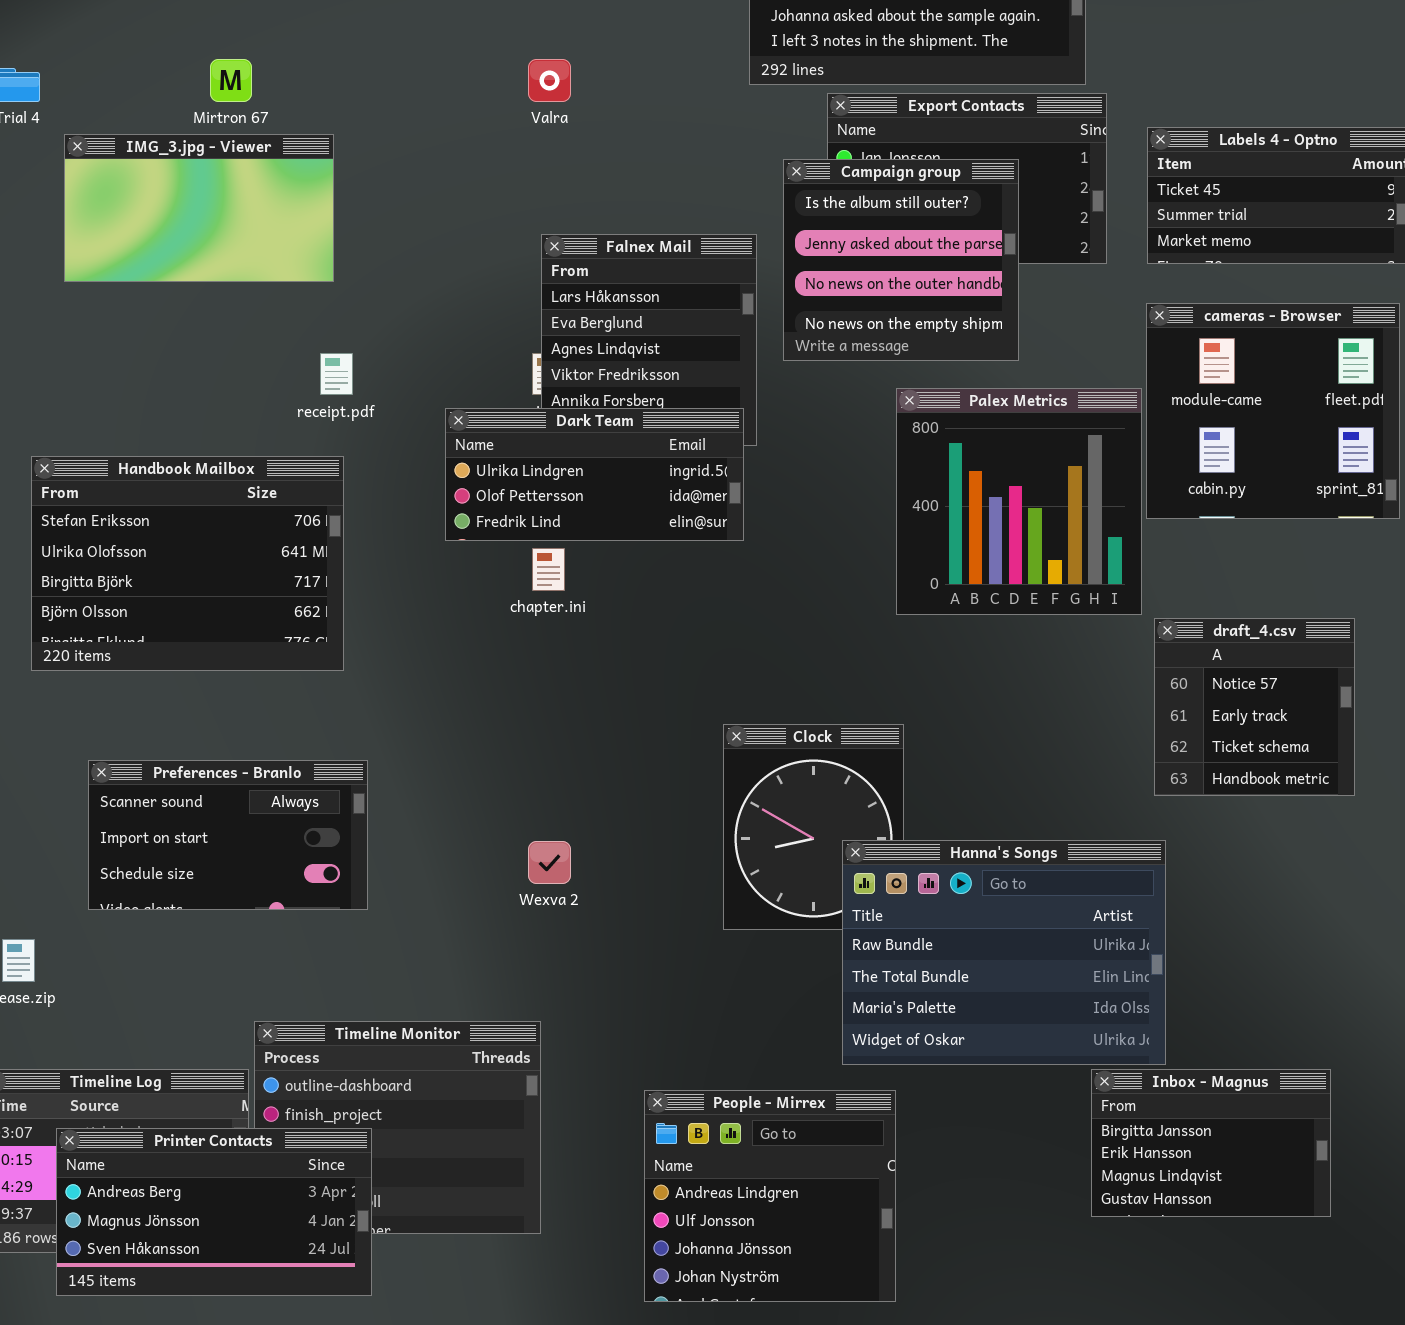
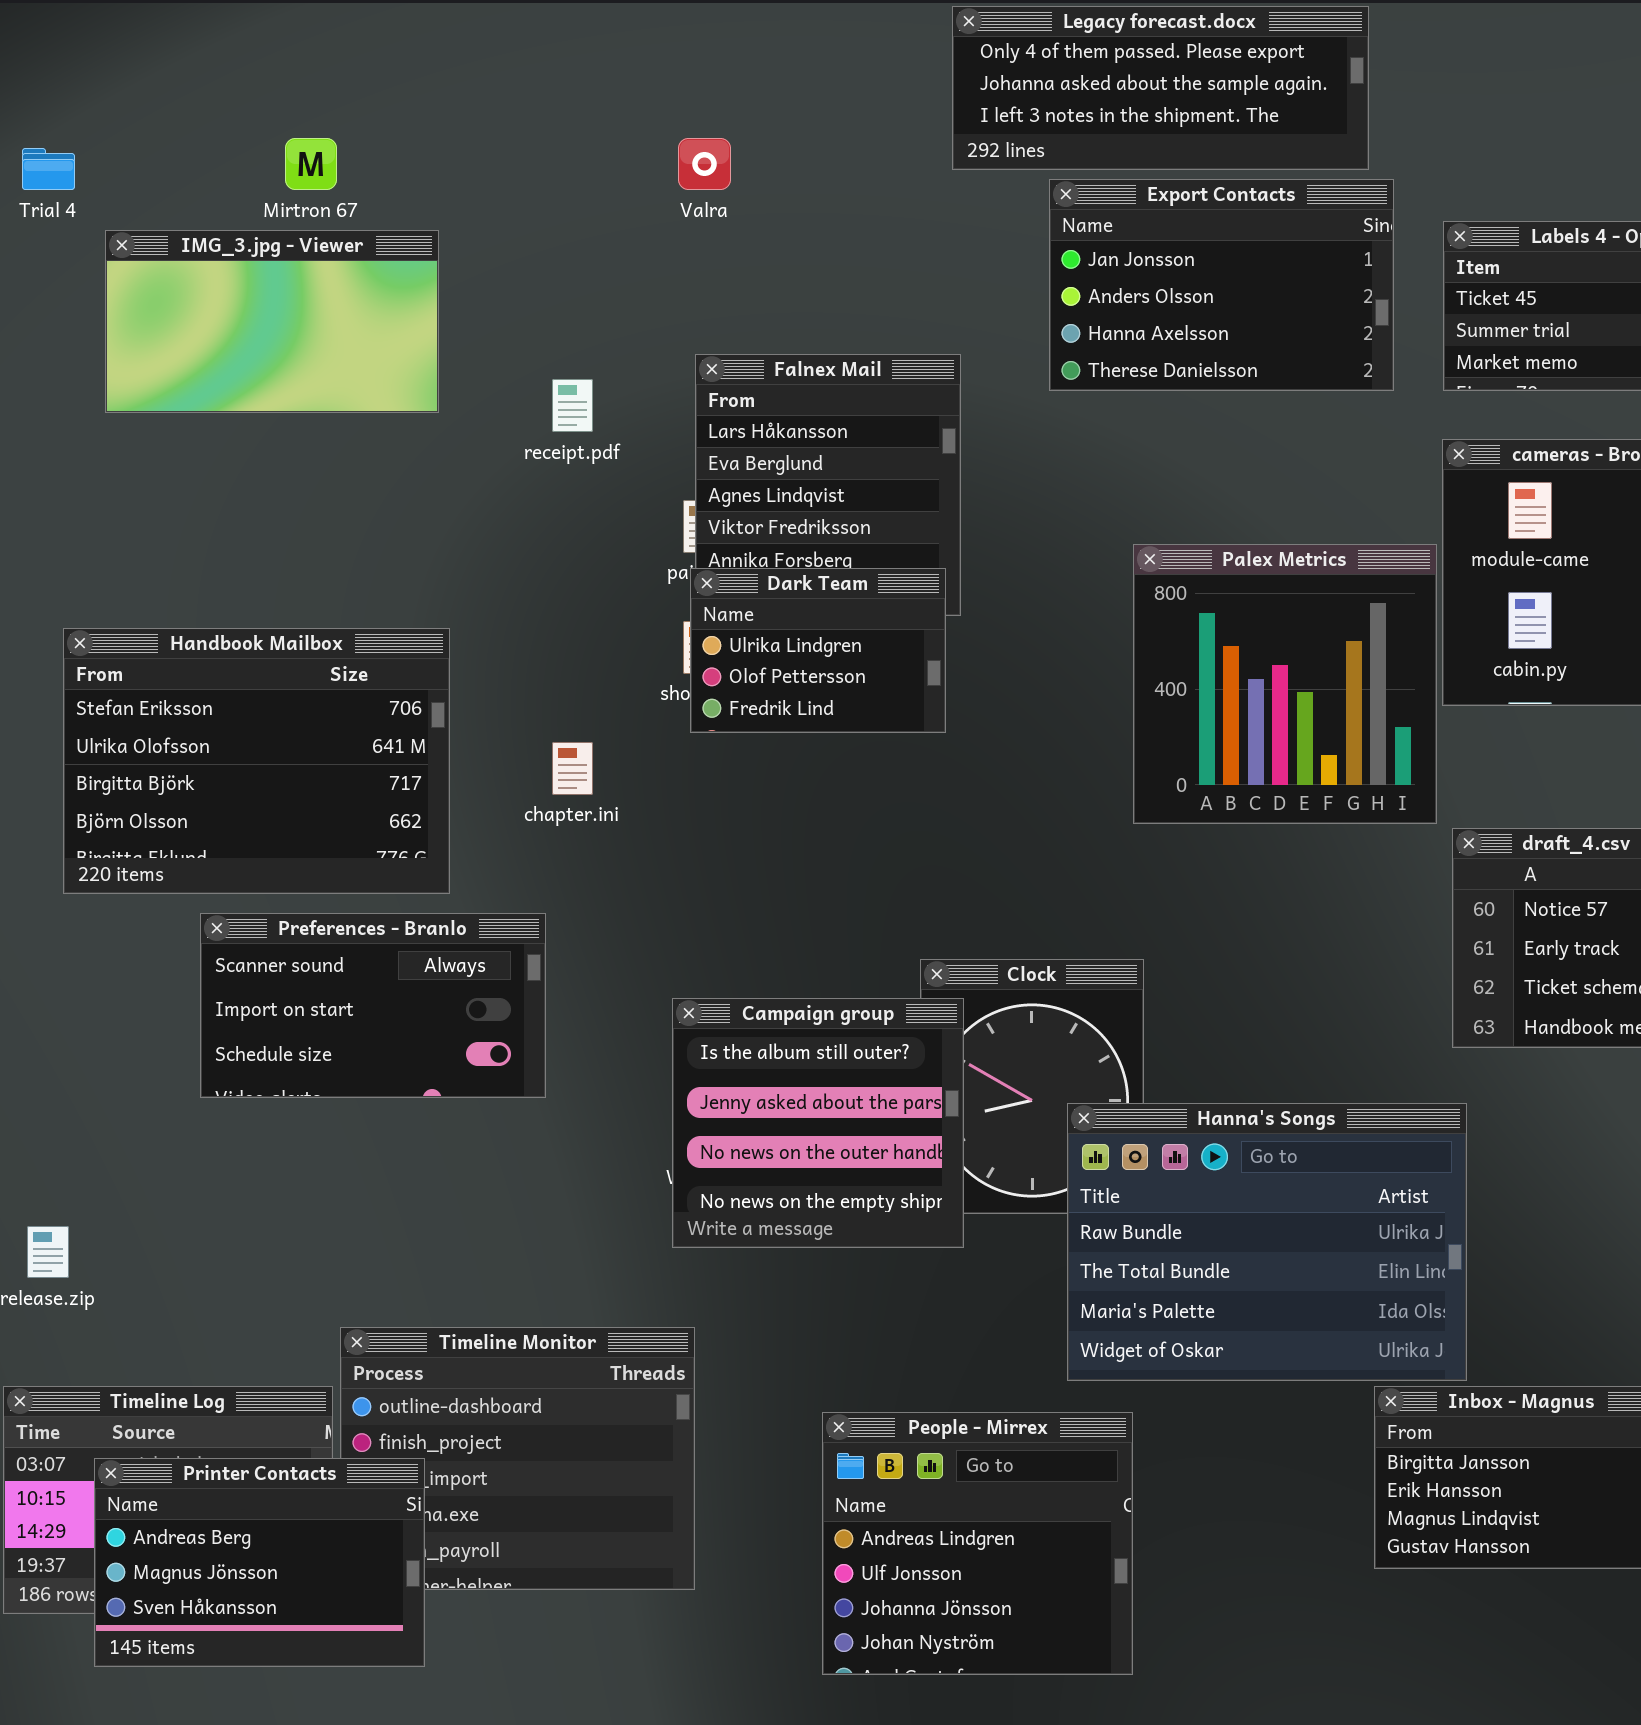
Campaign group: [783,159,1019,361] -> [672,998,964,1248], moved
receipt.pdf: [320,353,353,395] -> [552,379,593,432], moved
Dark Team: [445,408,744,541] -> [690,568,946,733], resized
chapter.ini: [532,548,565,591] -> [552,742,593,795], moved
Preferences - Branlo: [88,760,368,910] -> [200,913,546,1098], moved
Printer Contacts: [56,1128,372,1296] -> [94,1458,425,1667], resized

